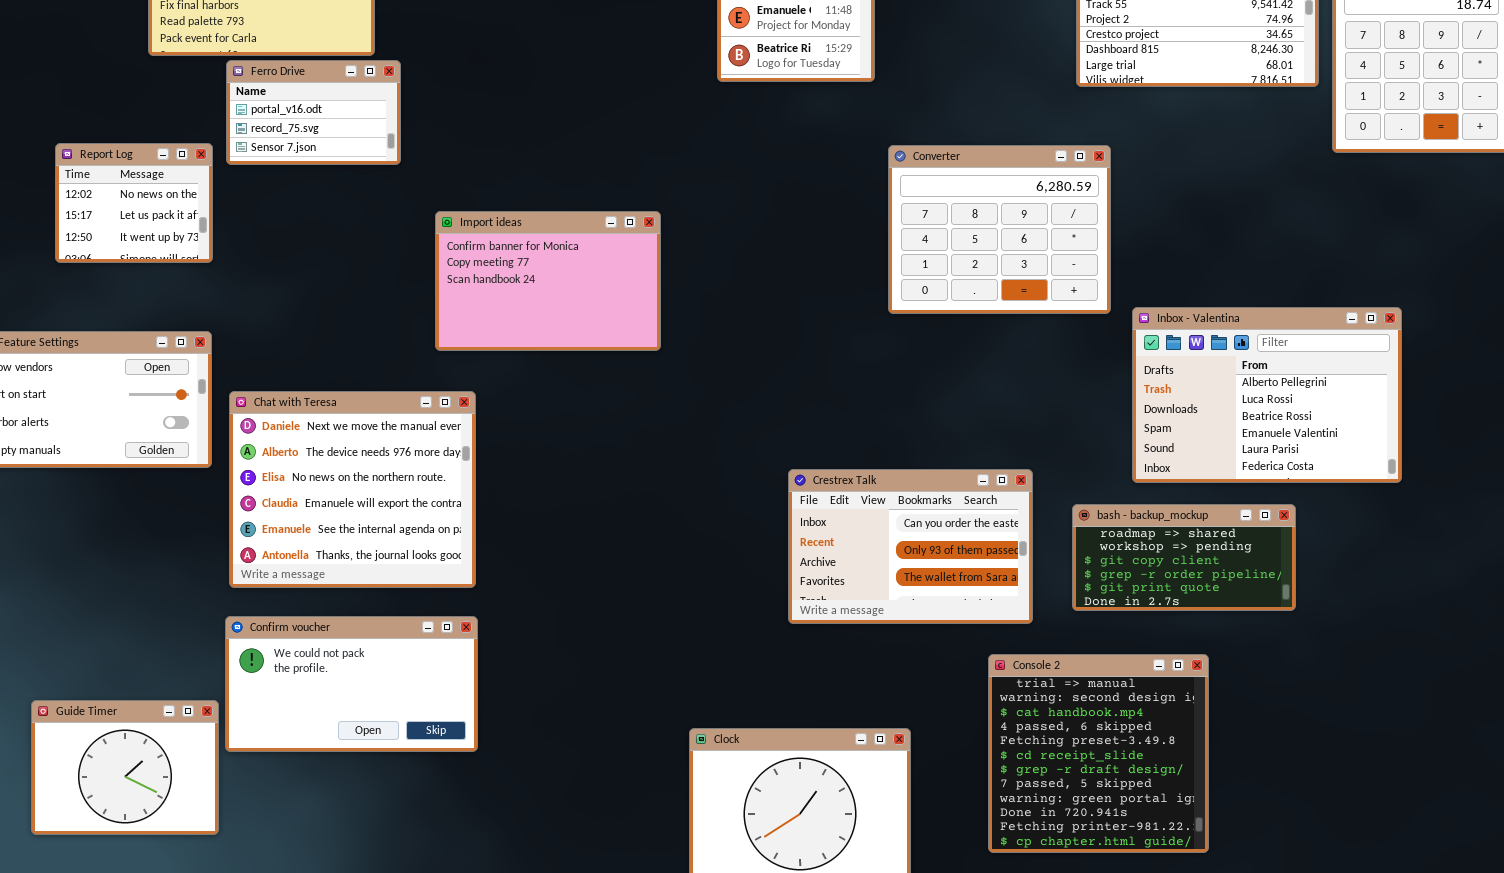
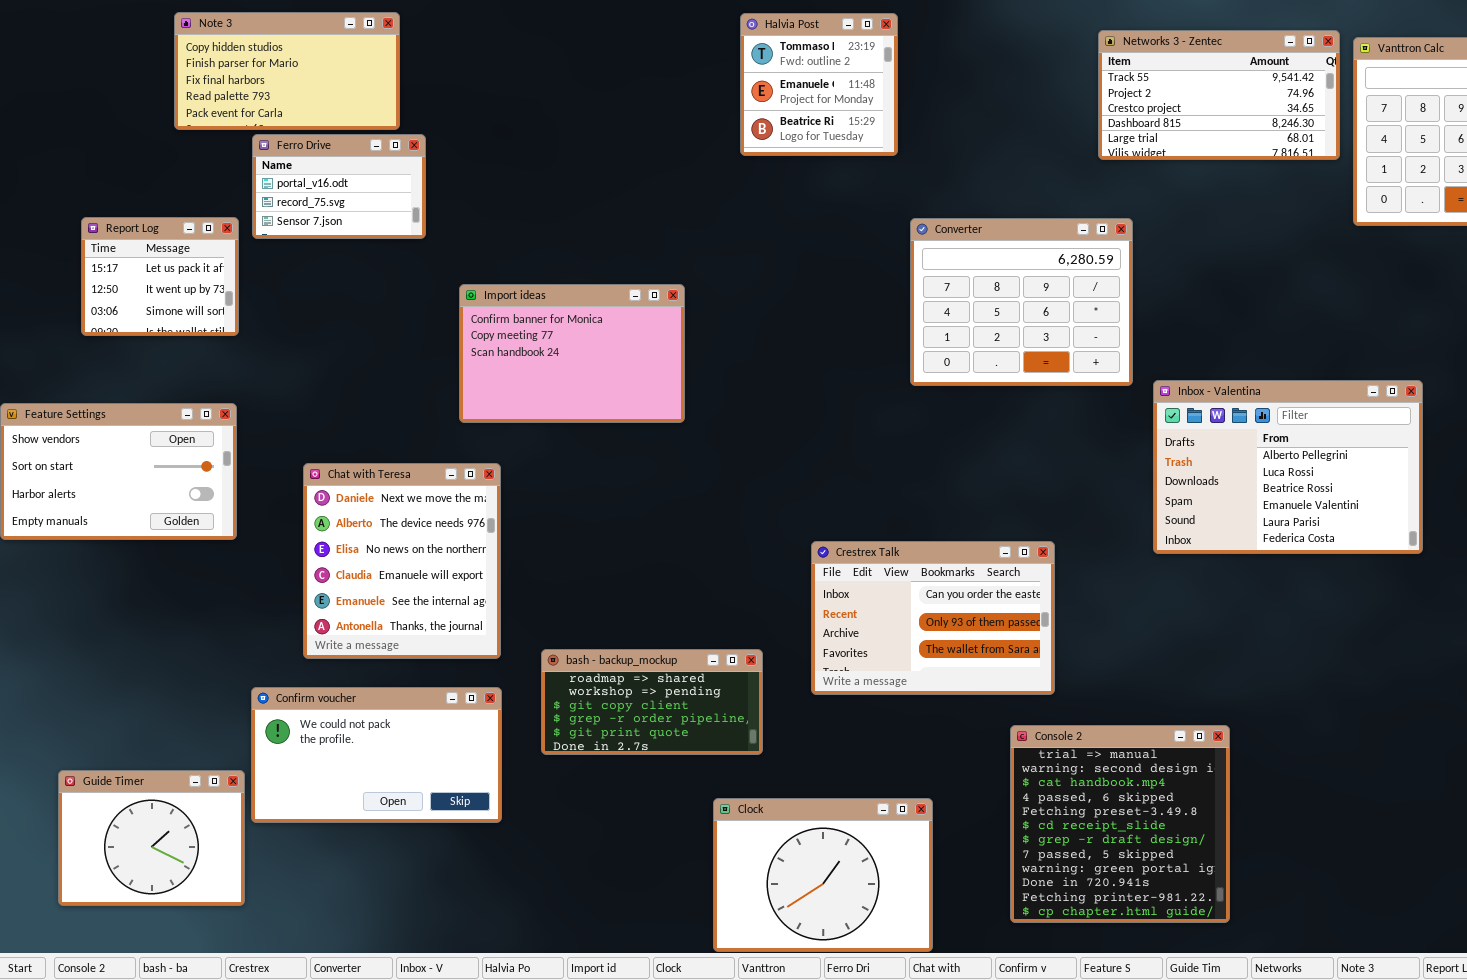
Report Log: [55,143,213,263] -> [81,217,239,336], scrolled down 1 row
Chat with Teresa: [229,391,476,588] -> [303,463,501,659], resized
bash - backup_mockup: [1072,504,1296,611] -> [541,649,763,755], moved

